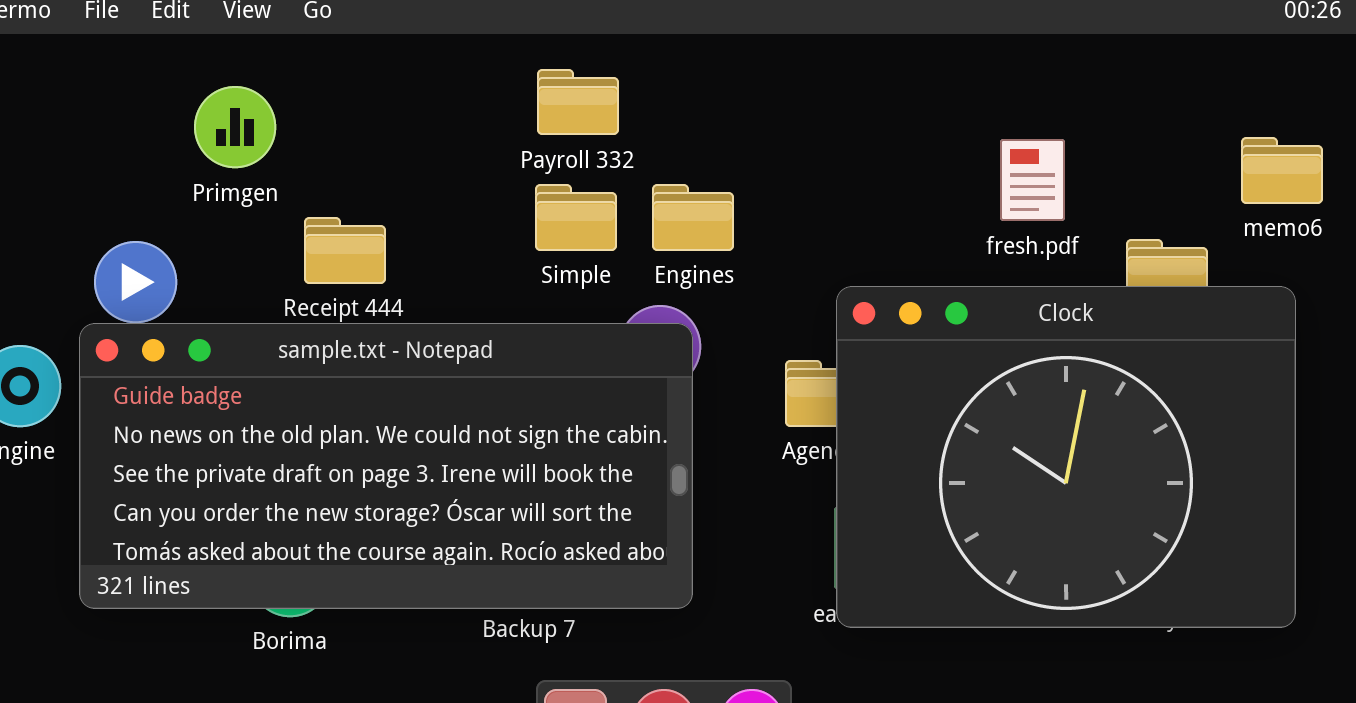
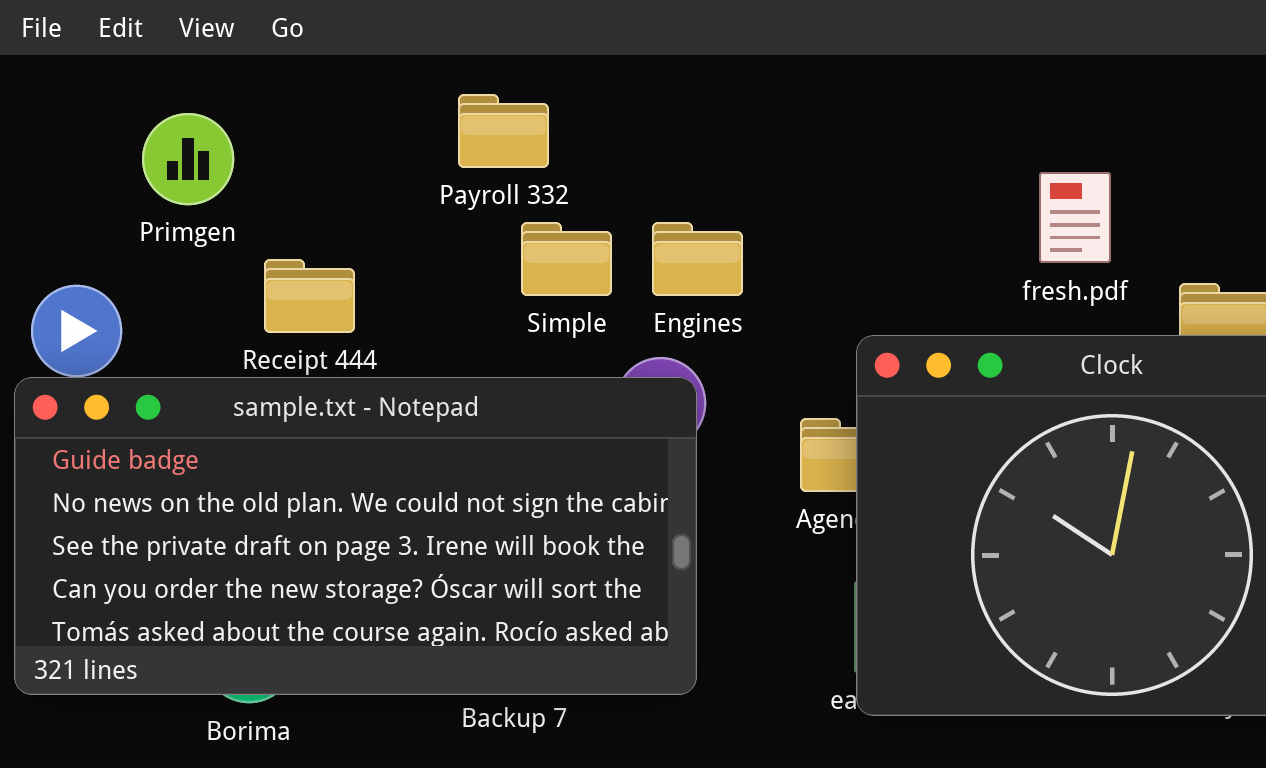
Payroll 332: [537,69,619,135] -> [458,94,549,168], moved

